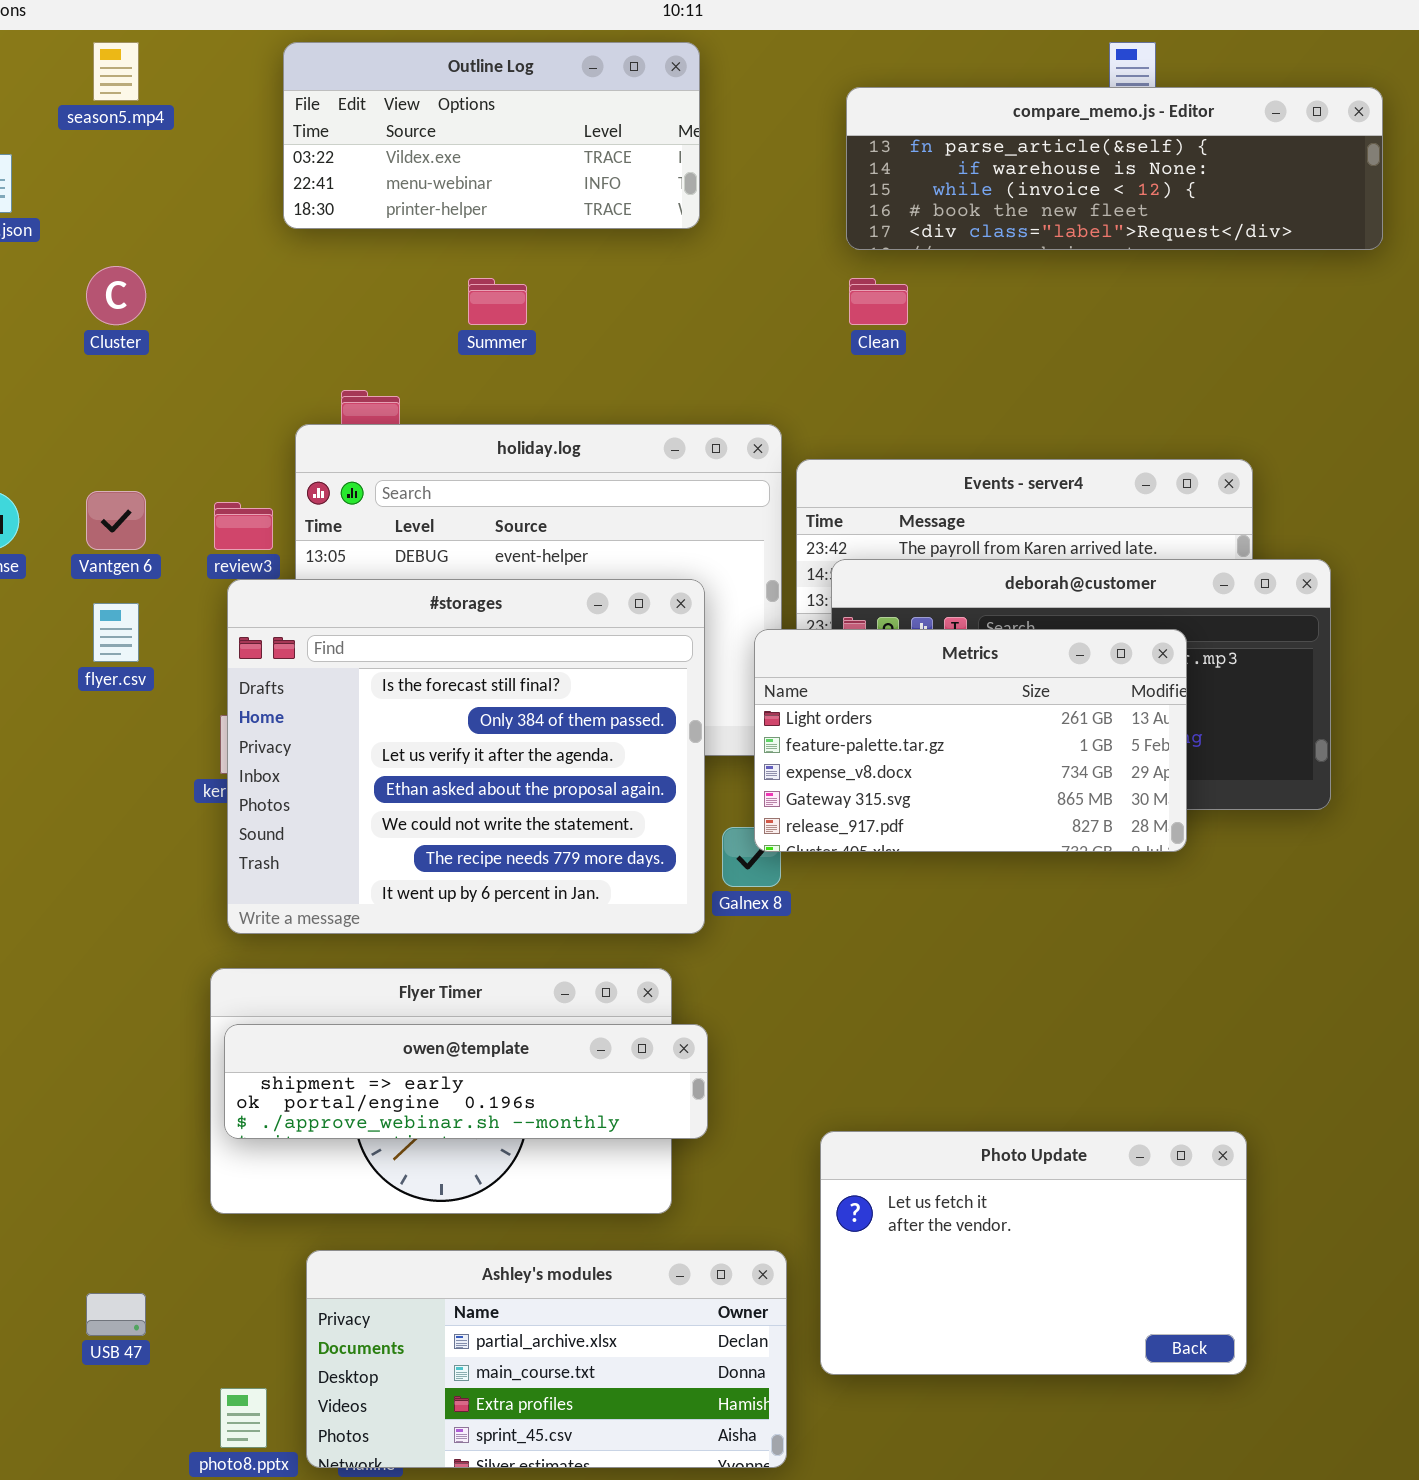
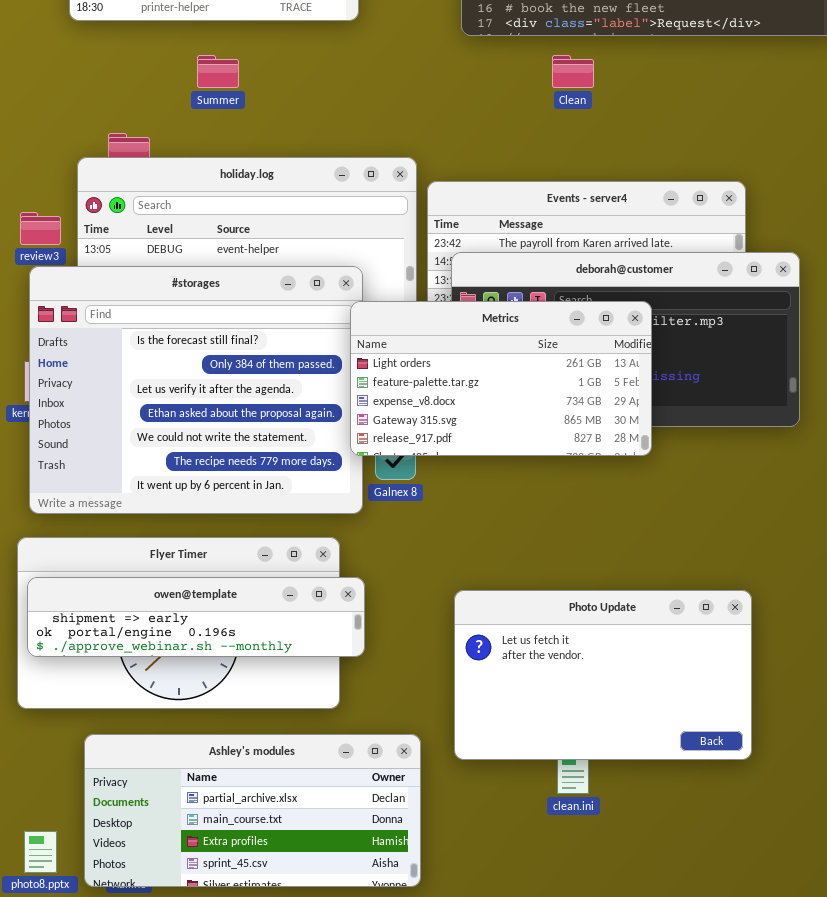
Clean: [849,278,908,325] -> [552,55,594,88], moved
Metrics: [754,629,1187,852] -> [350,301,652,456], moved
Photo Update: [820,1131,1247,1375] -> [454,590,752,760], moved

